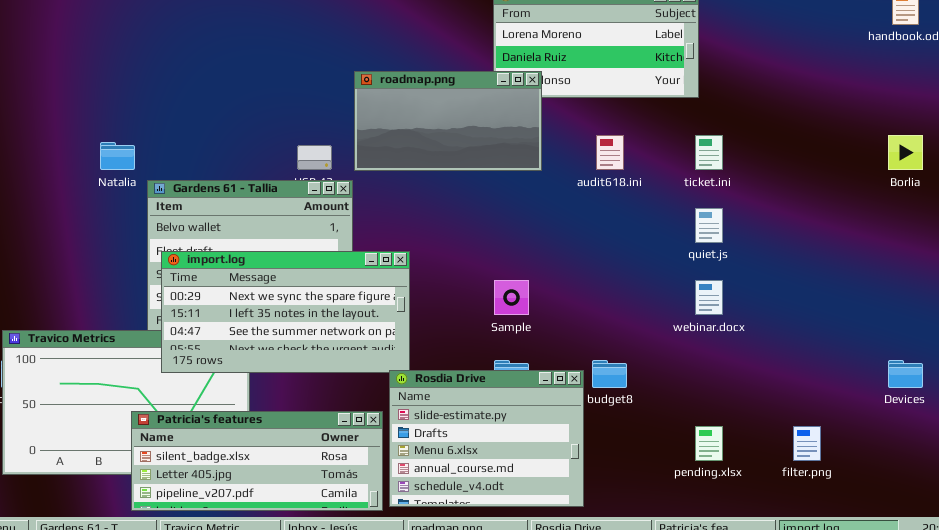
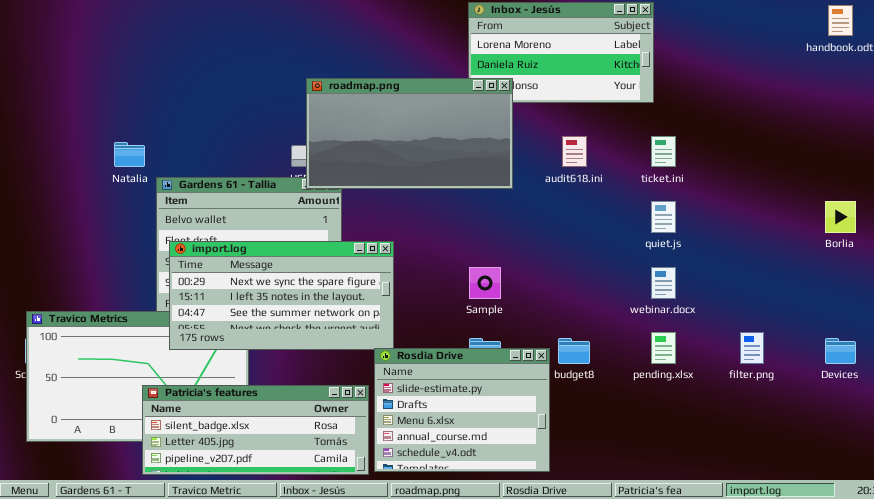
roadmap.png: [354,71,542,171] -> [306,78,513,189], resized
Borlia: [888,135,923,170] -> [825,201,856,233], moved
pending.xlsx: [695,426,723,461] -> [651,332,676,364], moved
filter.png: [793,426,821,461] -> [740,332,764,364], moved

